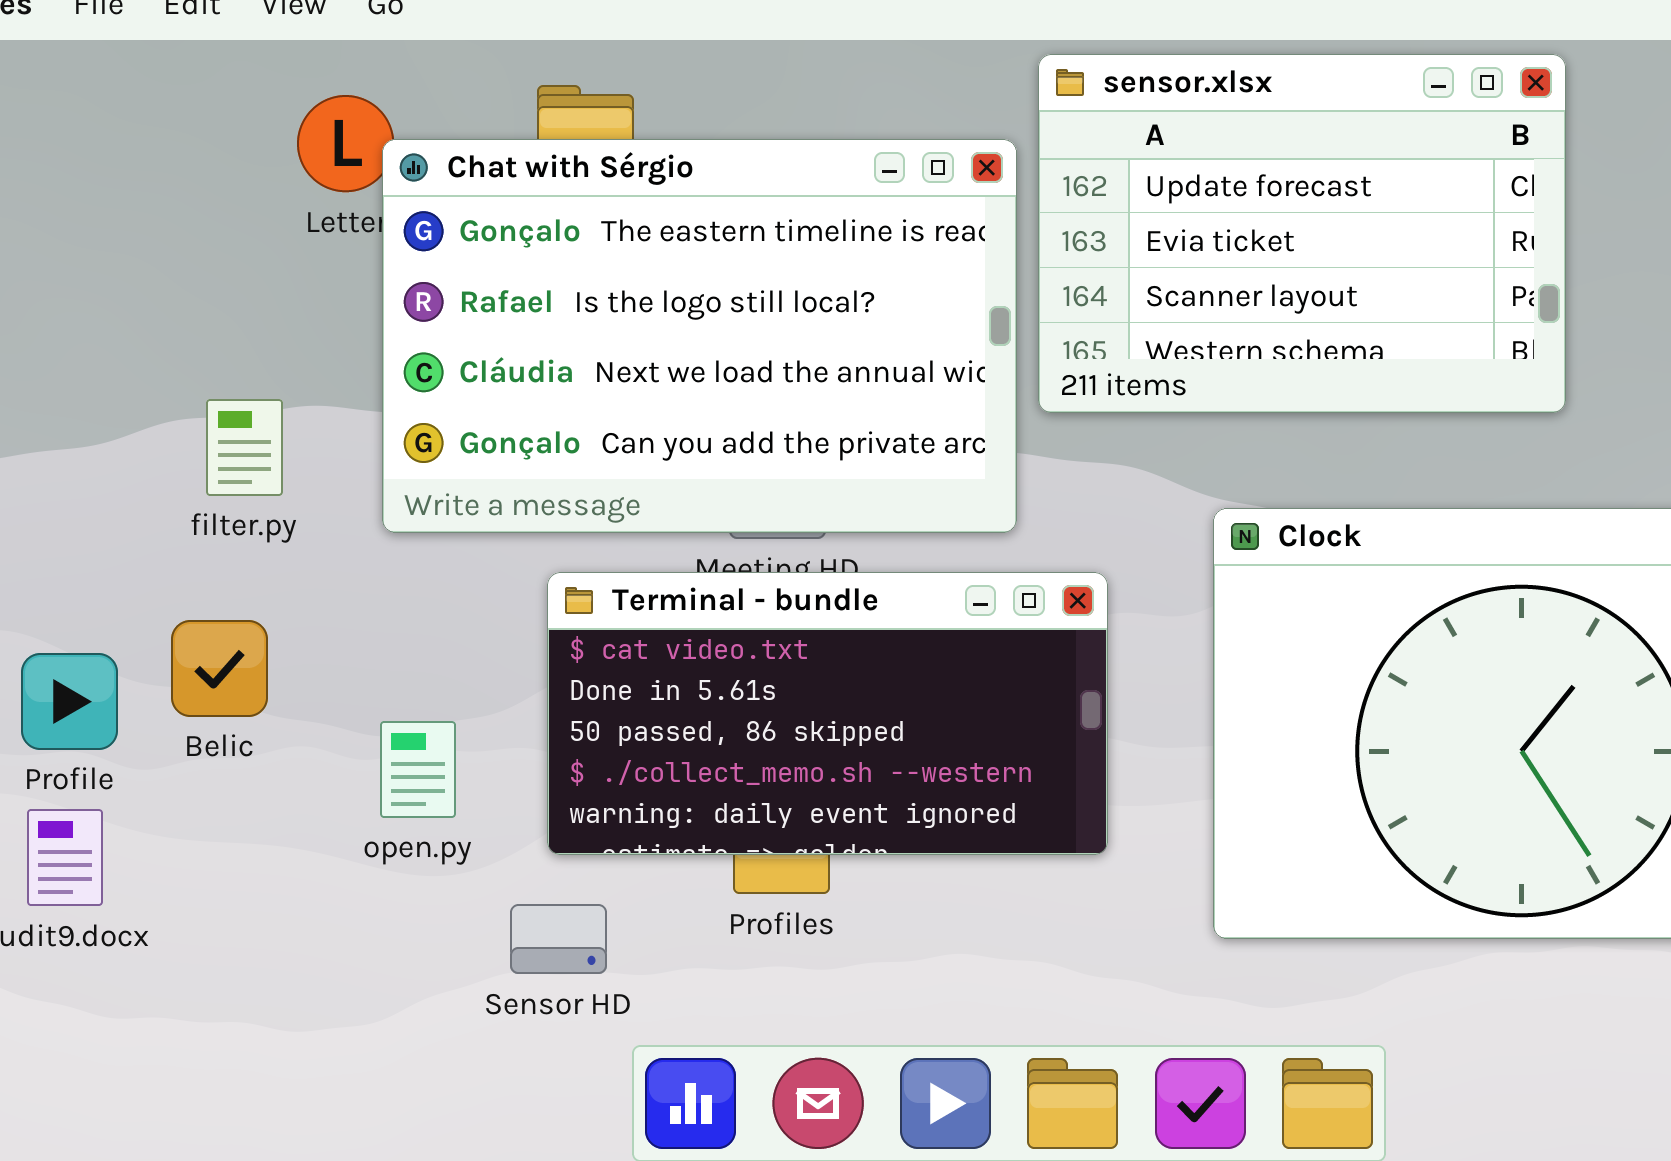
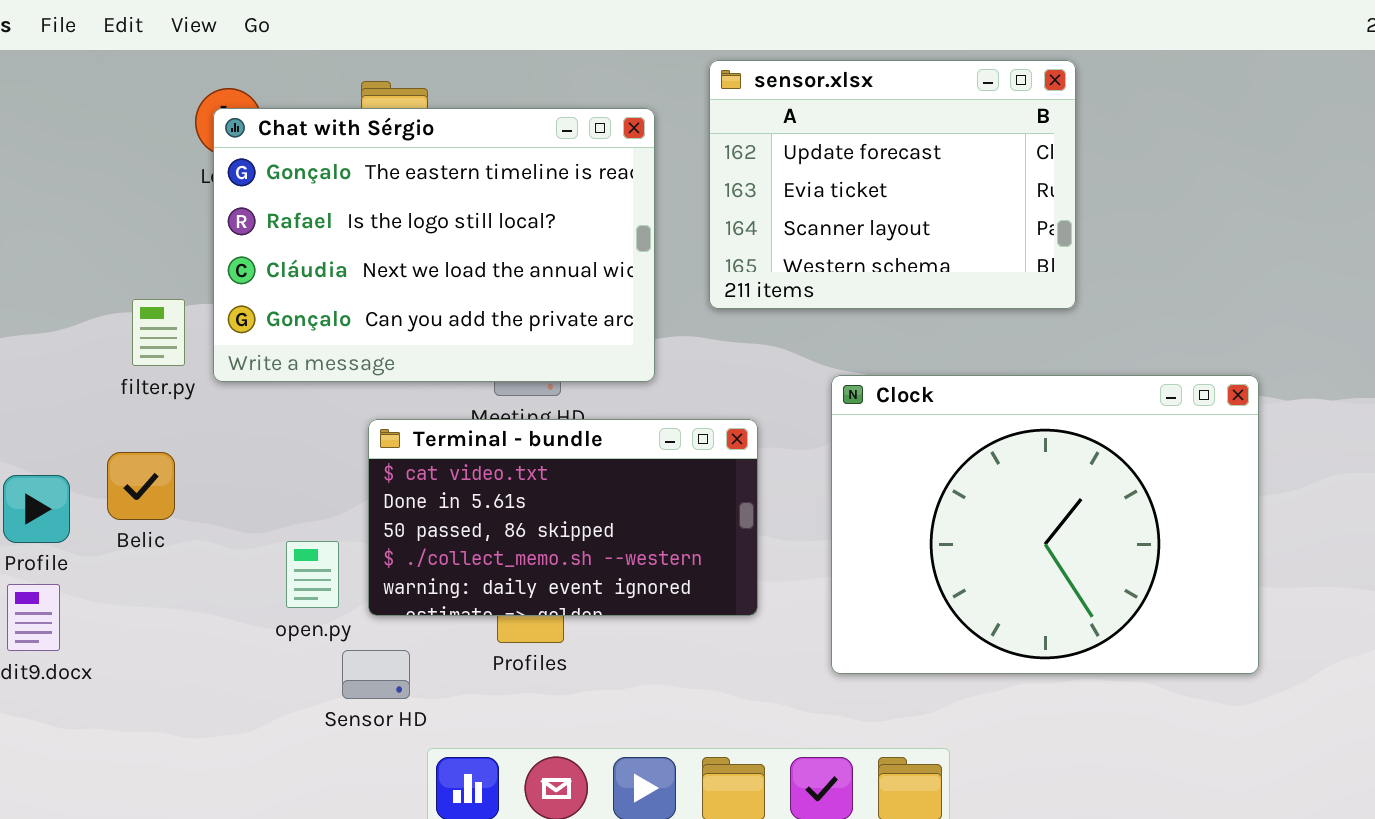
Chat with Sérgio: [382,139,1017,533] -> [213,108,655,382], moved
open.py: [380,721,456,818] -> [286,541,339,608], moved

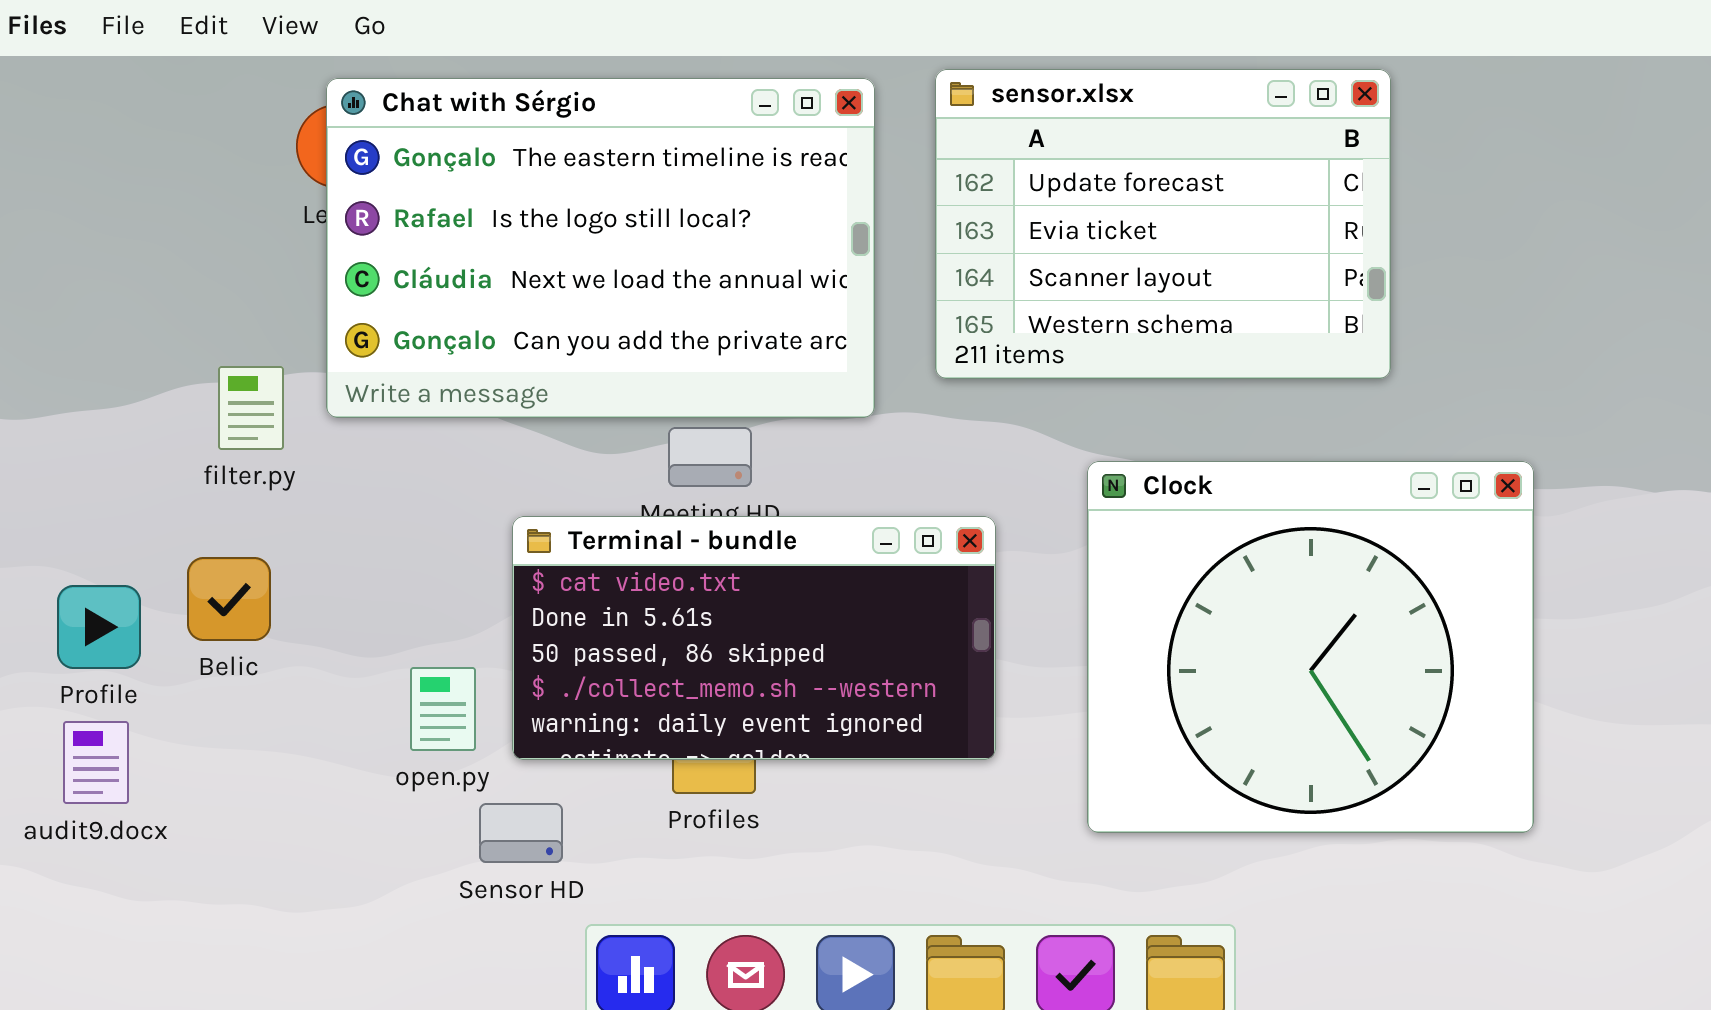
Chat with Sérgio: [213,108,655,382] -> [326,78,875,418], moved
Clock: [831,375,1259,674] -> [1087,461,1534,833], resized

